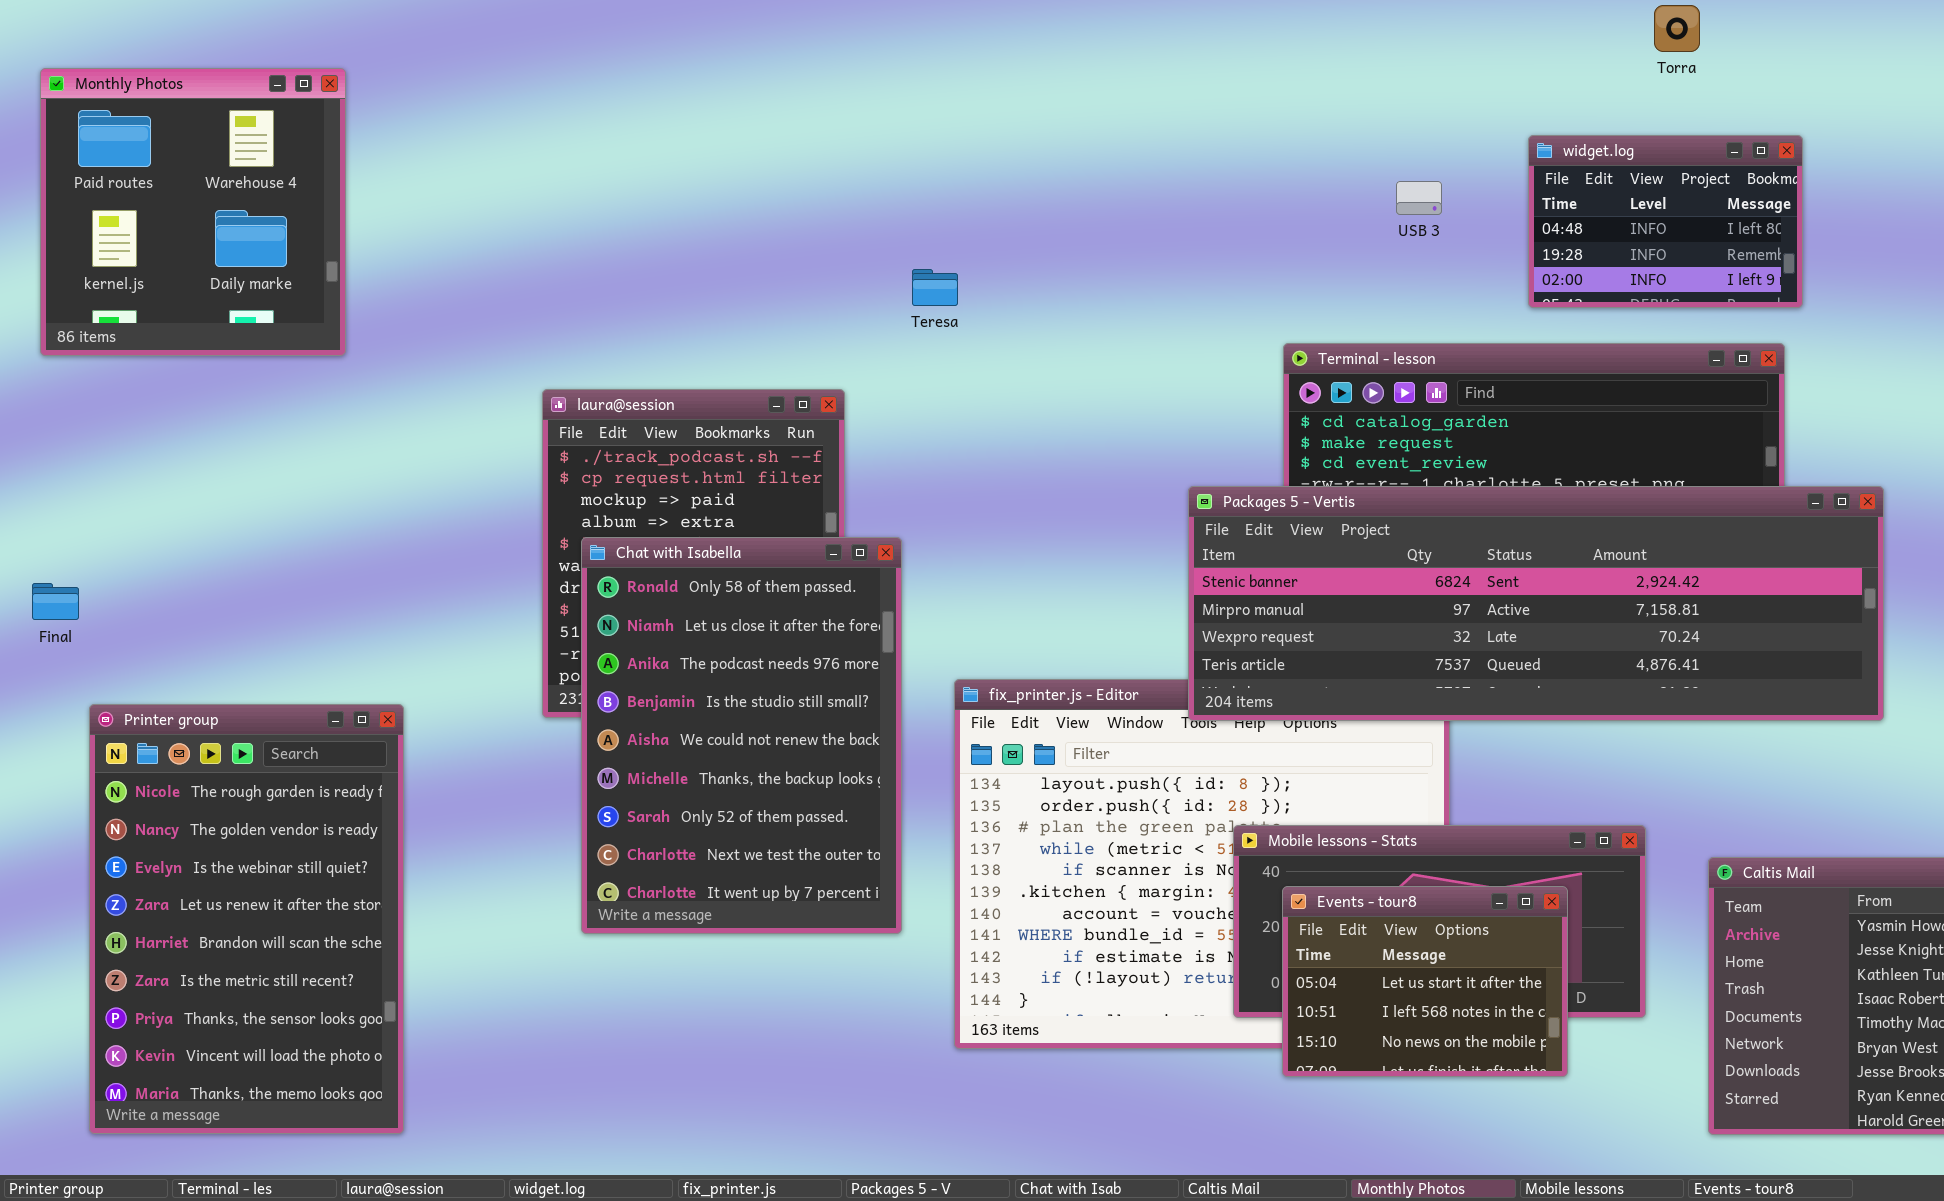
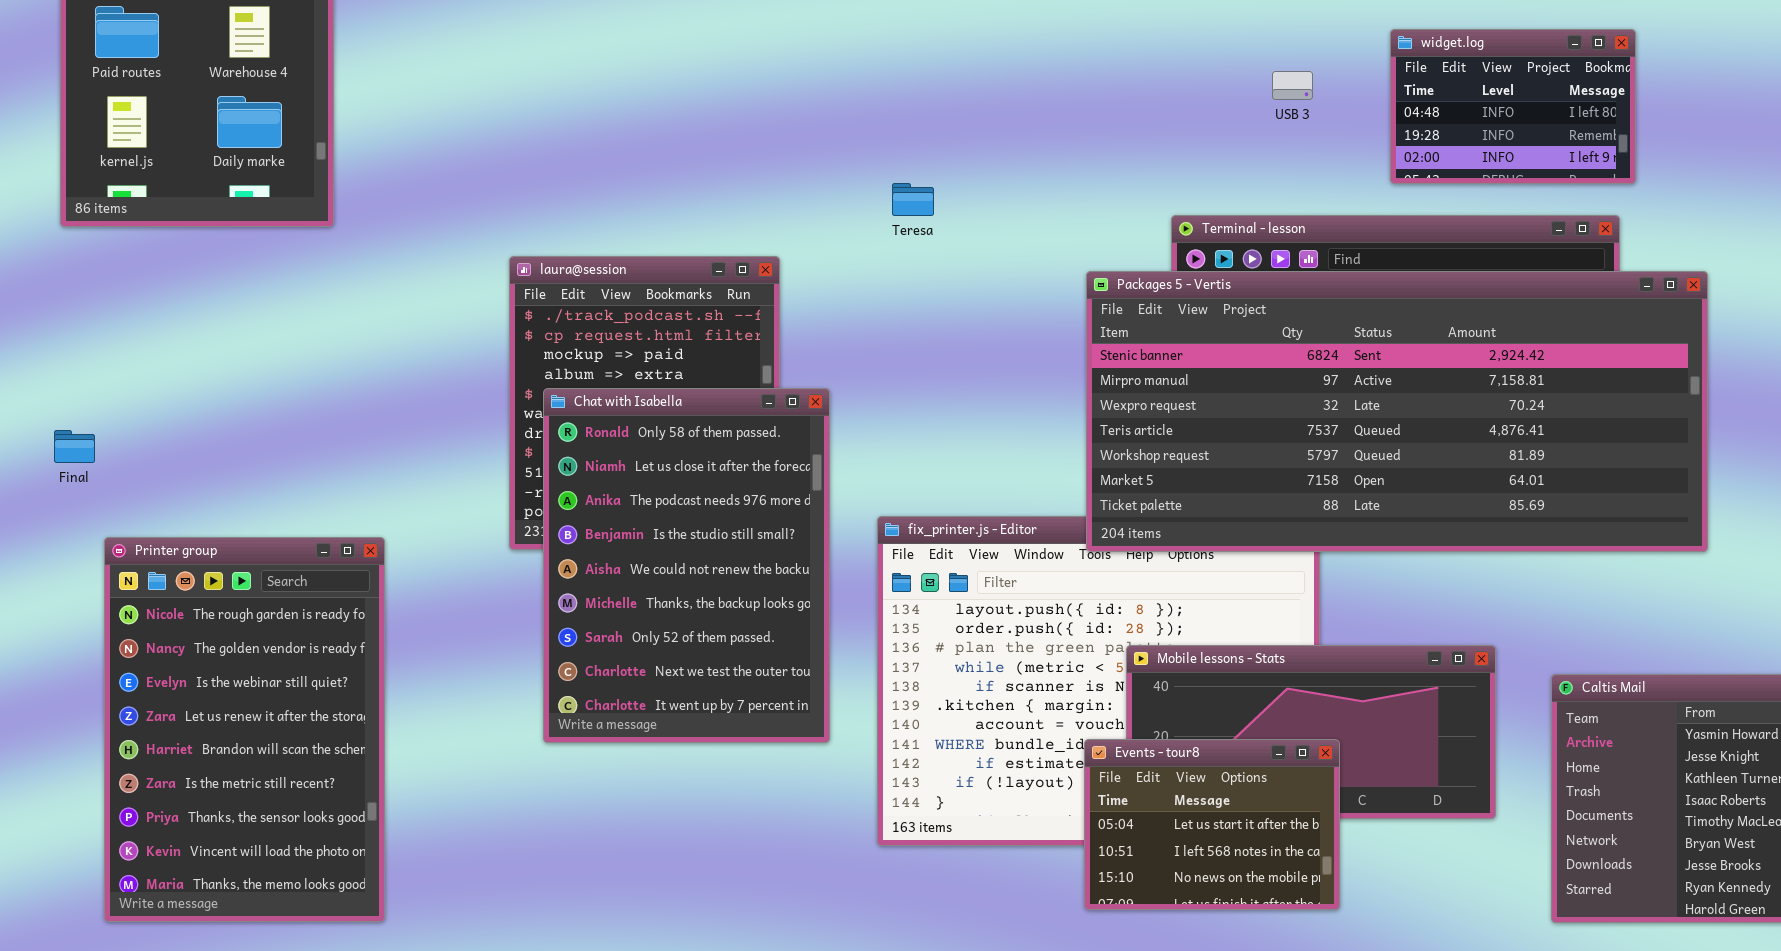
Teresa: [912,269,958,306] -> [892,183,934,216], moved
Packages 5 - Vertis: [1188,486,1884,721] -> [1086,271,1708,552], resized
Events - tour8: [1282,886,1568,1077] -> [1084,739,1340,910], moved

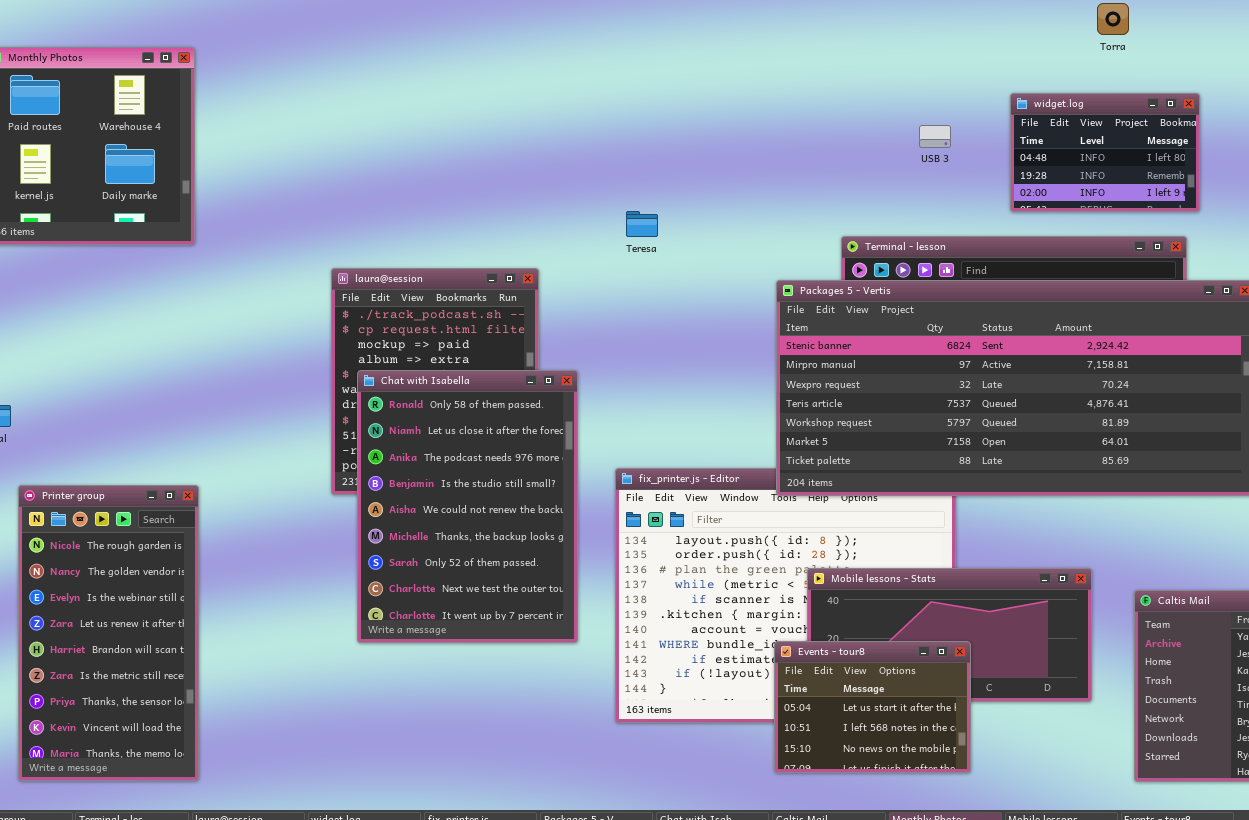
Printer group: [104,537,385,922] -> [18,485,199,781], resized

